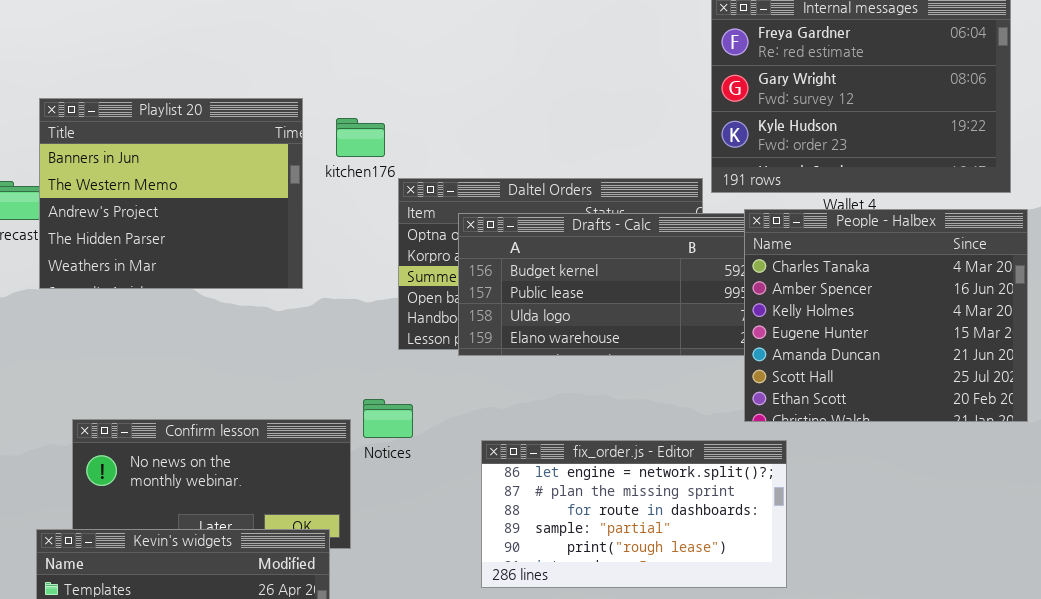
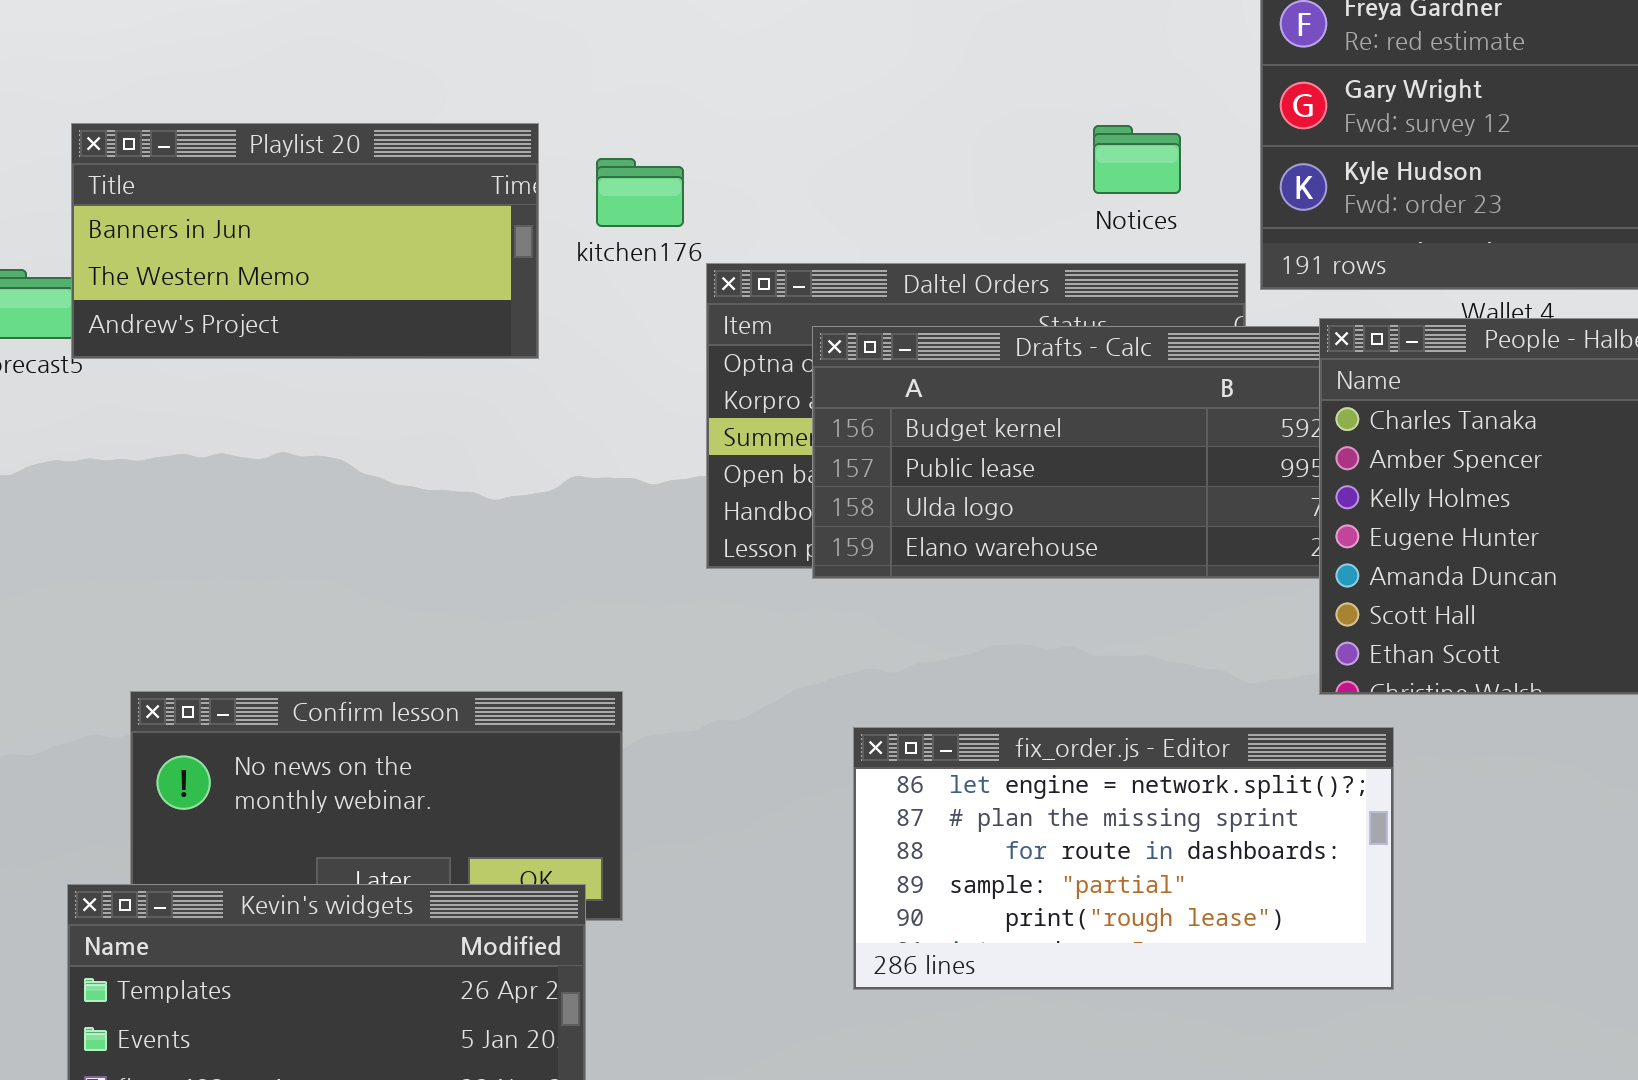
Playlist 20: [39,98,303,289] -> [71,123,539,359], resized
Notices: [363,399,413,438] -> [1093,125,1181,194], moved

